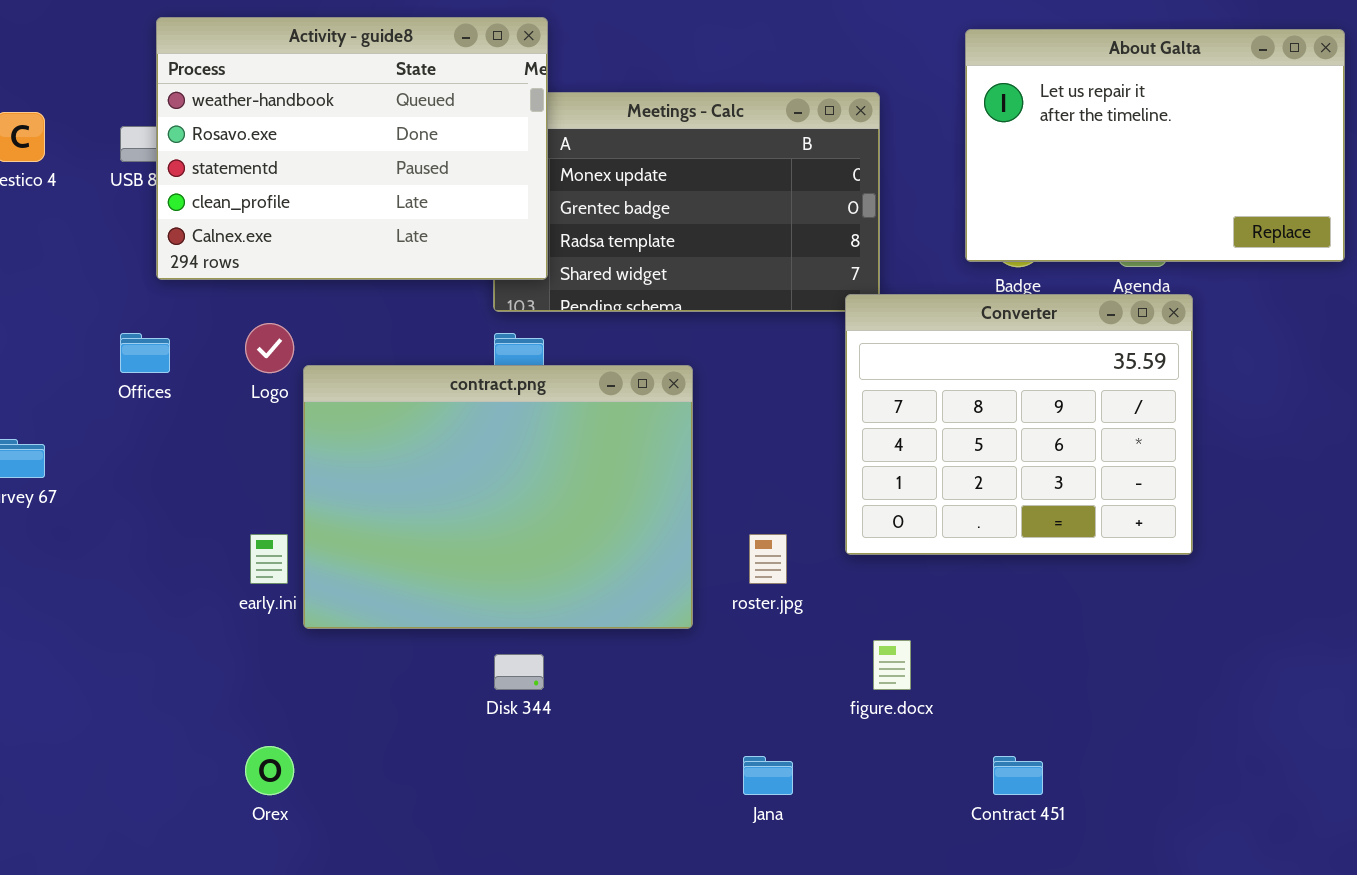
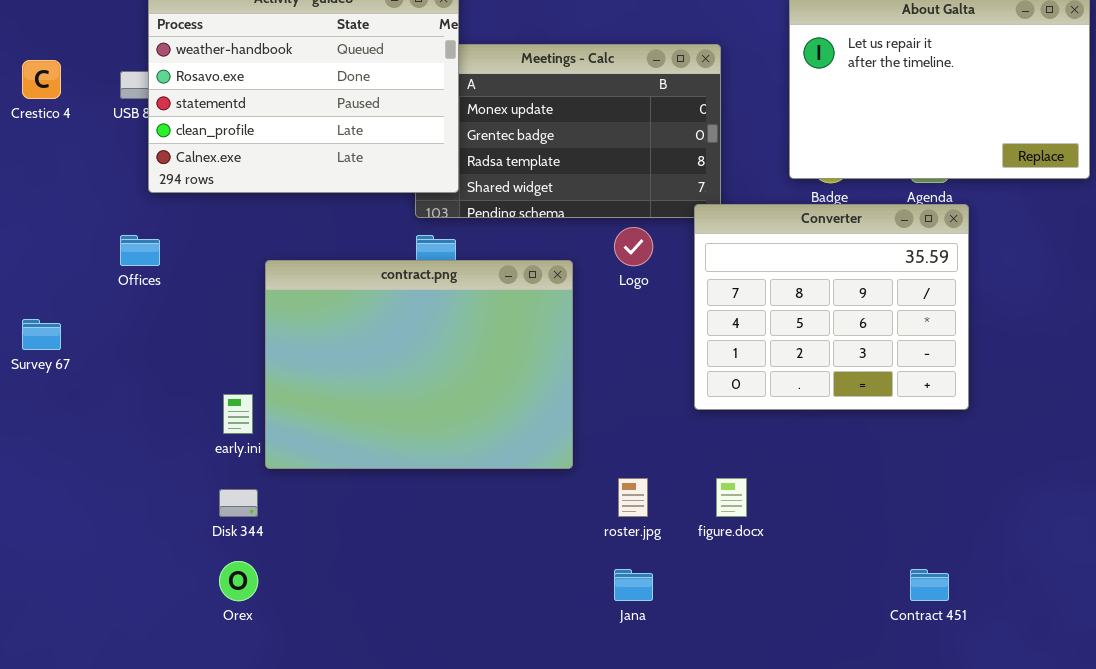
Logo: [245,323,294,373] -> [614,227,653,266], moved
roster.jpg: [749,534,787,584] -> [618,478,648,517], moved
Disk 344: [494,654,544,690] -> [219,489,258,517], moved
Contract 451: [993,756,1043,795] -> [910,569,949,601], moved

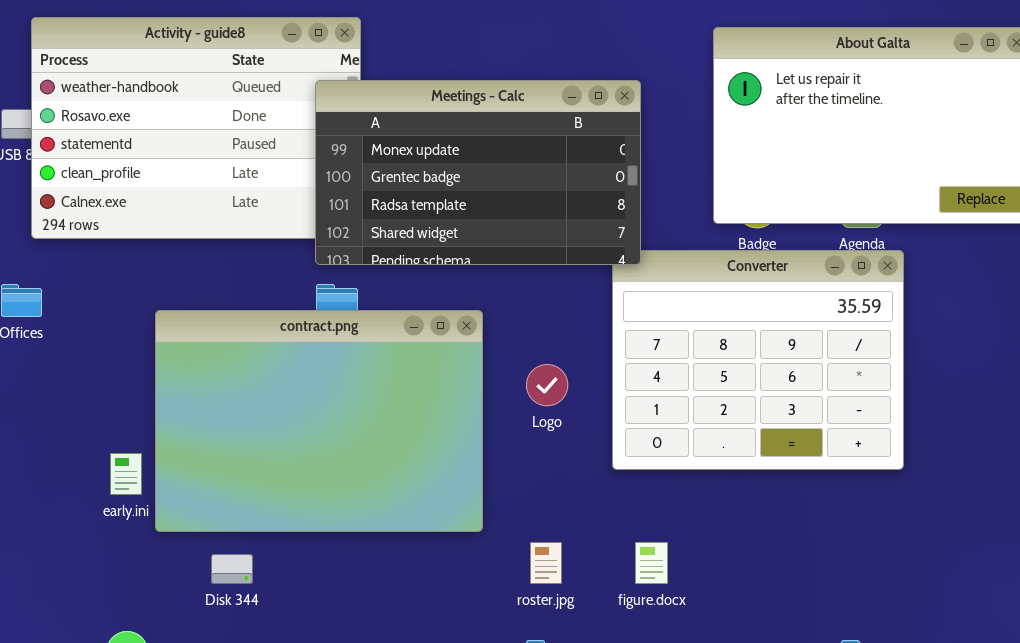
Meetings - Calc: [415,44,721,218] -> [315,80,641,265], raised
Logo: [614,227,653,266] -> [526,364,568,406], moved
Disk 344: [219,489,258,517] -> [211,554,253,584], moved

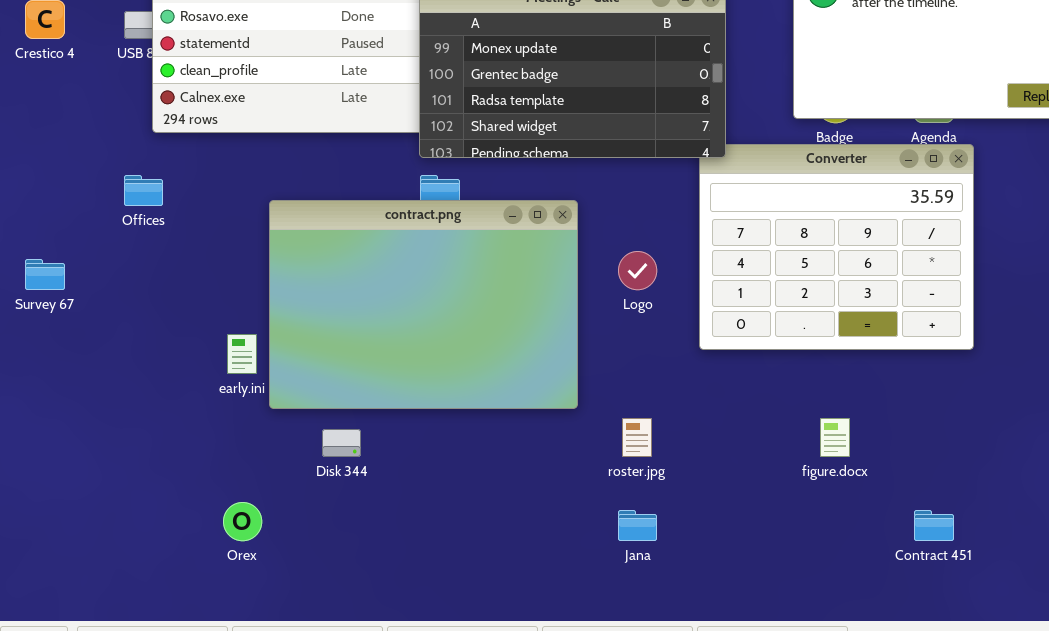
figure.docx: [635,542,668,584] -> [820,418,850,457], moved

